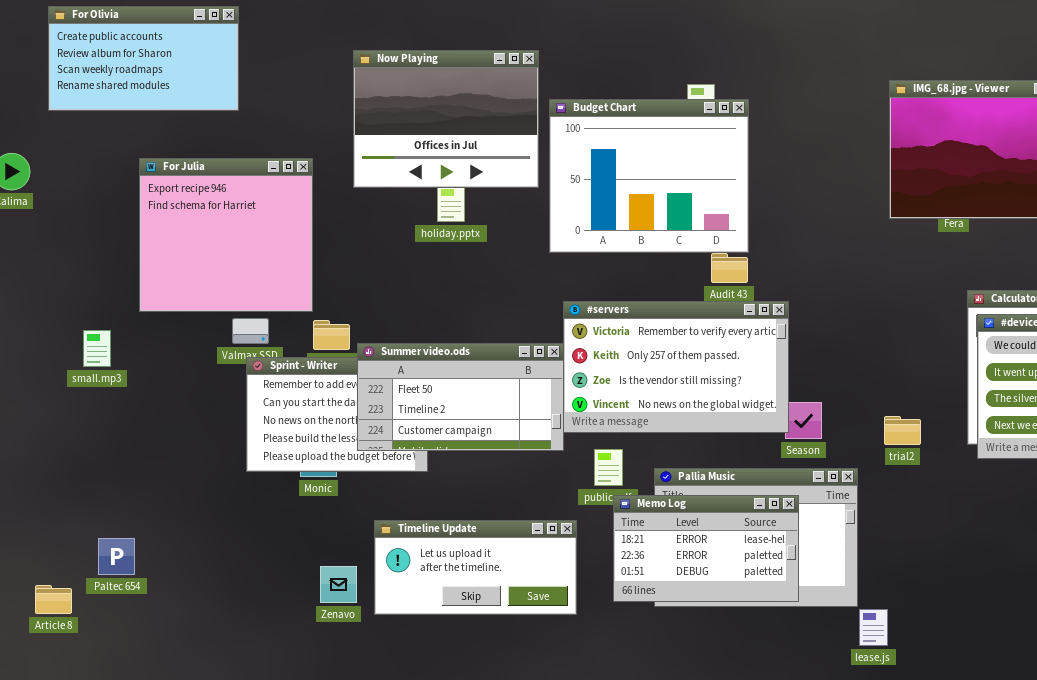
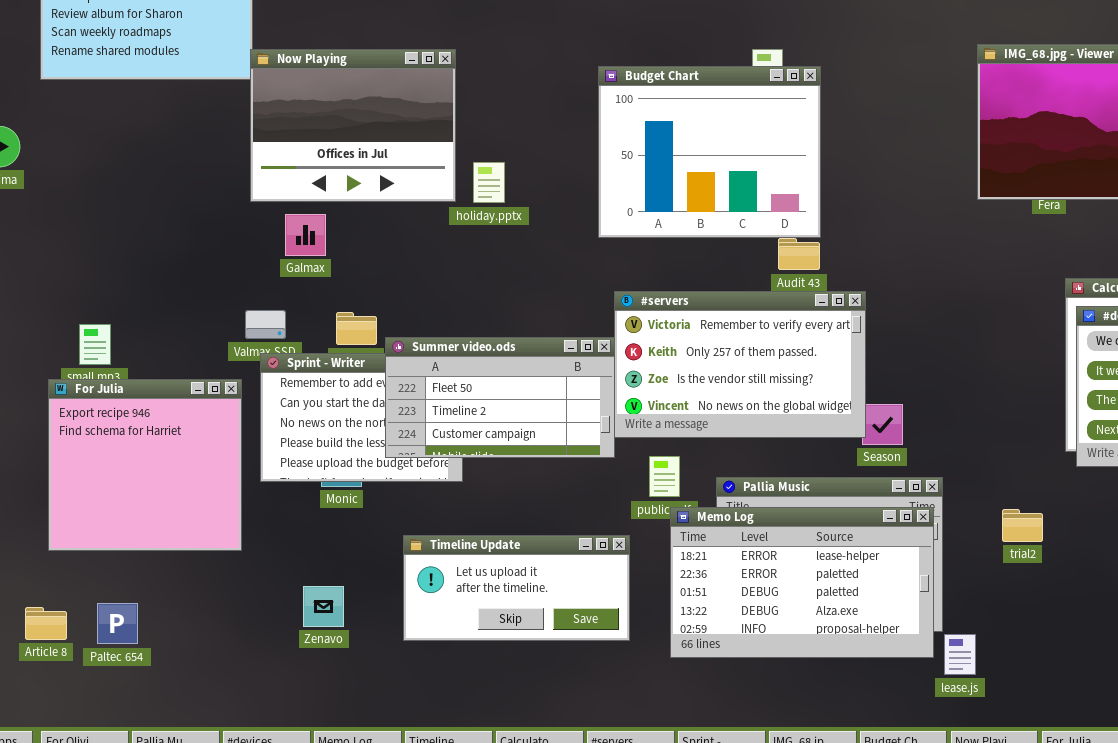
Now Playing: [353,50,539,188] -> [250,49,456,202], moved
For Julia: [139,158,313,312] -> [48,379,242,551], moved
trial2: [884,416,921,445] -> [1002,509,1043,542], moved
Memo Log: [613,495,799,602] -> [670,507,934,658], resized
Paltec 654: [98,538,135,575] -> [97,603,138,644], moved
Zenavo: [320,566,357,603] -> [303,586,344,627], moved

